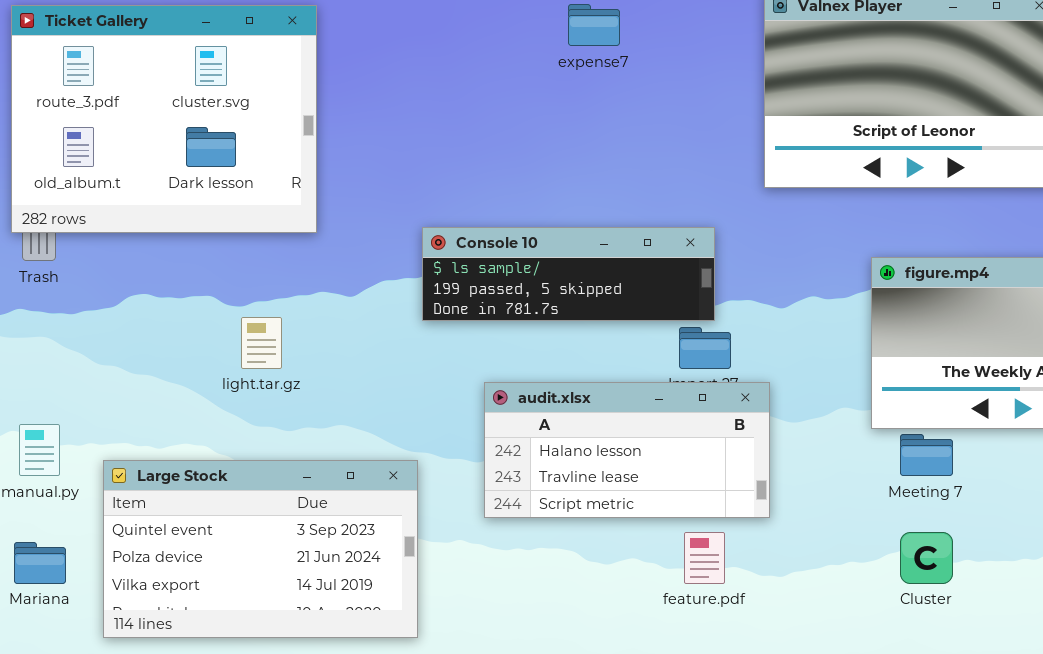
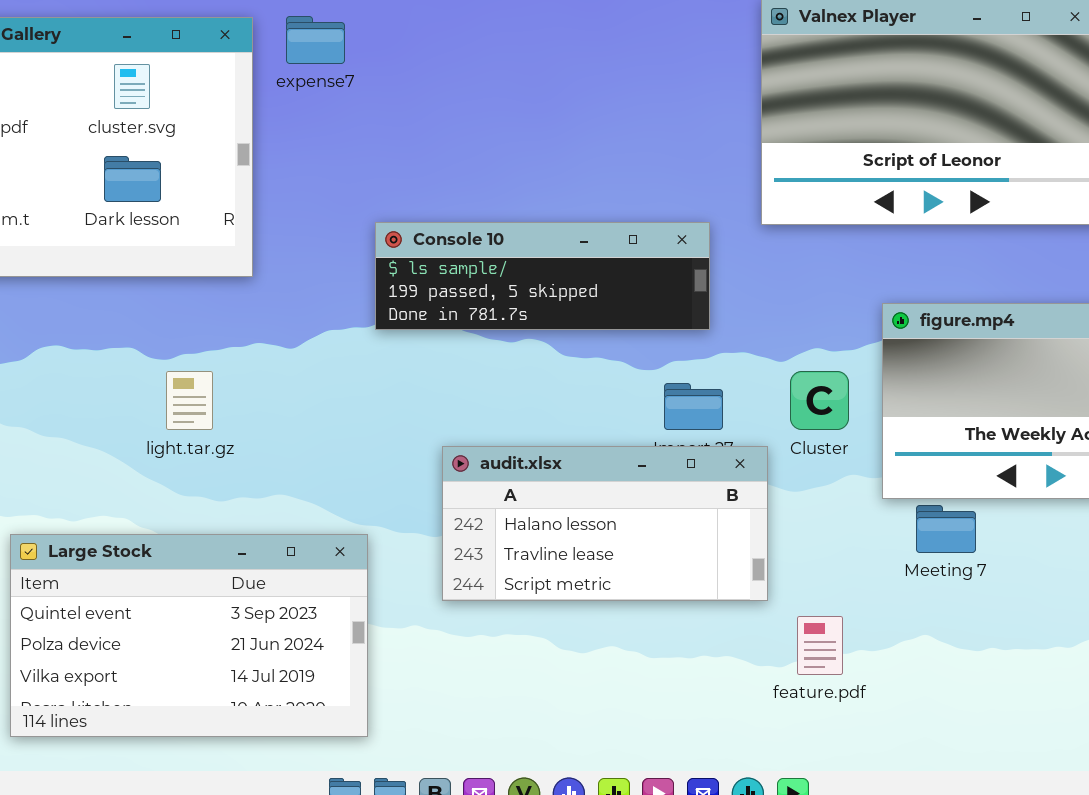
expense7: [568,4,620,46] -> [286,16,345,64], moved
Console 10: [422,227,715,321] -> [375,222,710,330], moved
feature.pdf: [684,532,725,584] -> [797,616,843,675], moved
Cluster: [900,532,953,584] -> [790,371,849,430], moved

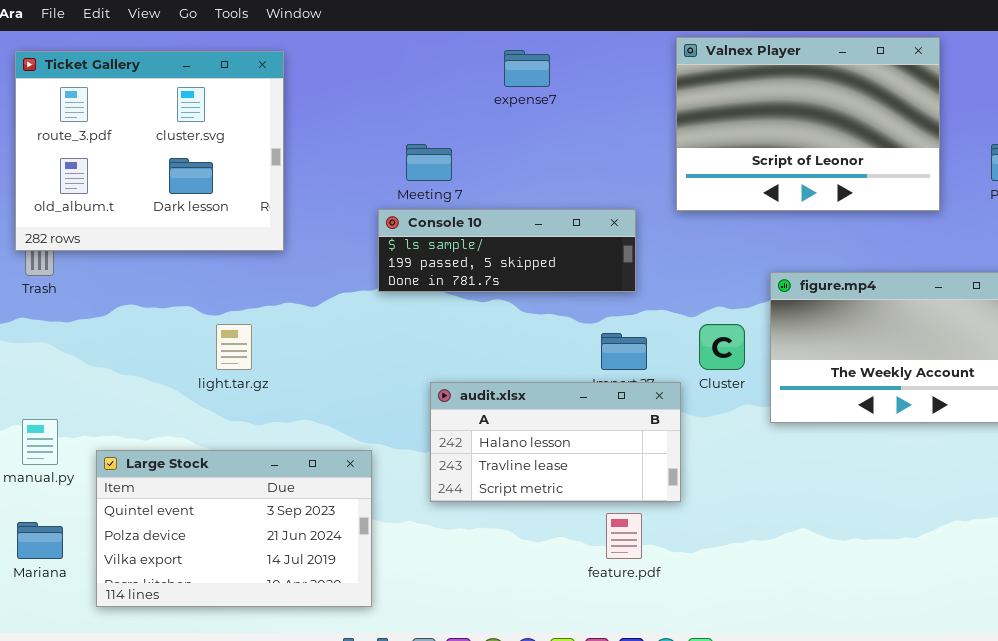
expense7: [286,16,345,64] -> [504,50,550,87], moved
Meeting 7: [916,505,976,553] -> [406,144,452,181], moved
feature.pdf: [797,616,843,675] -> [606,513,642,559], moved

